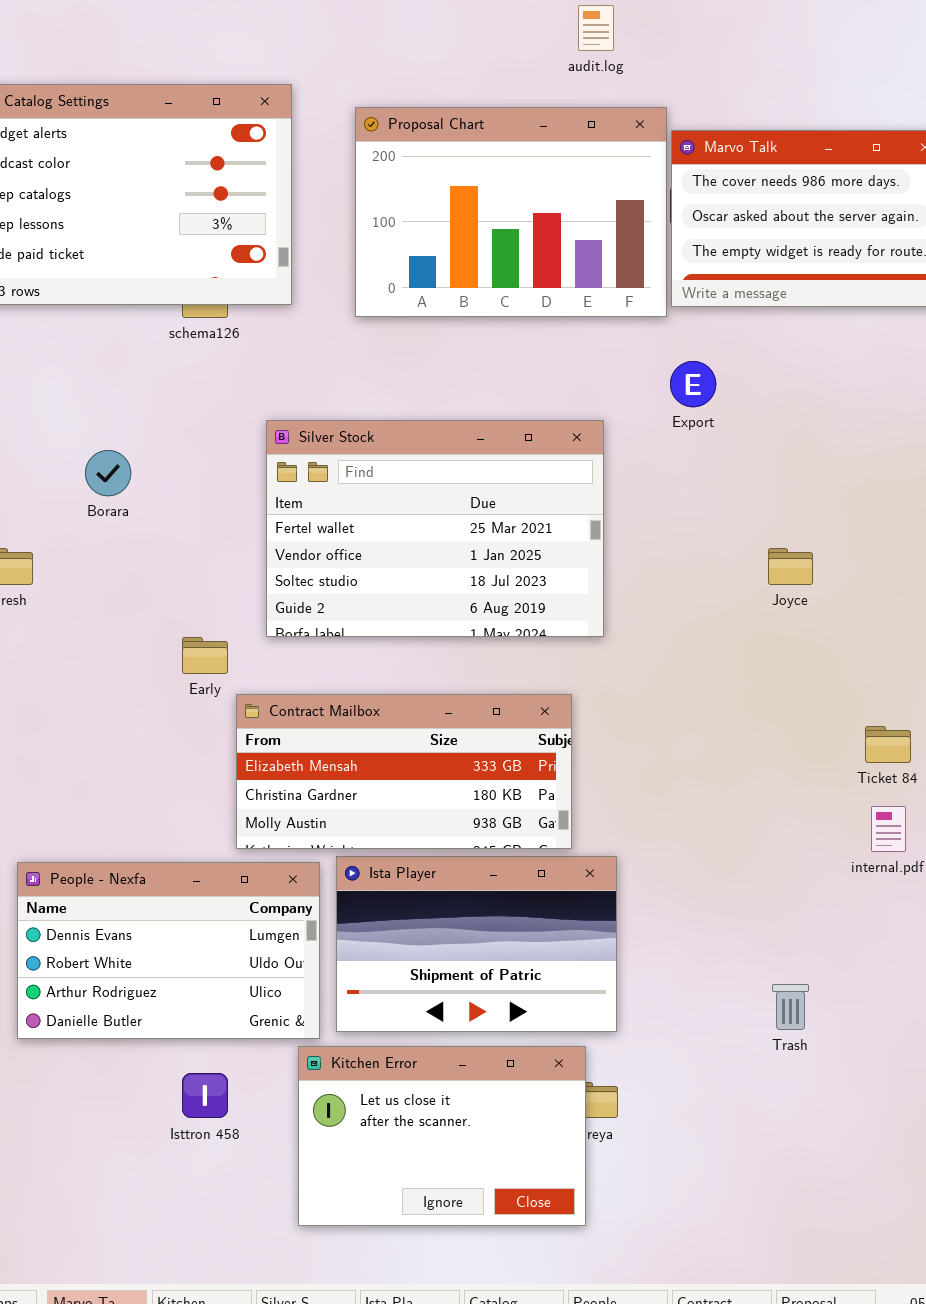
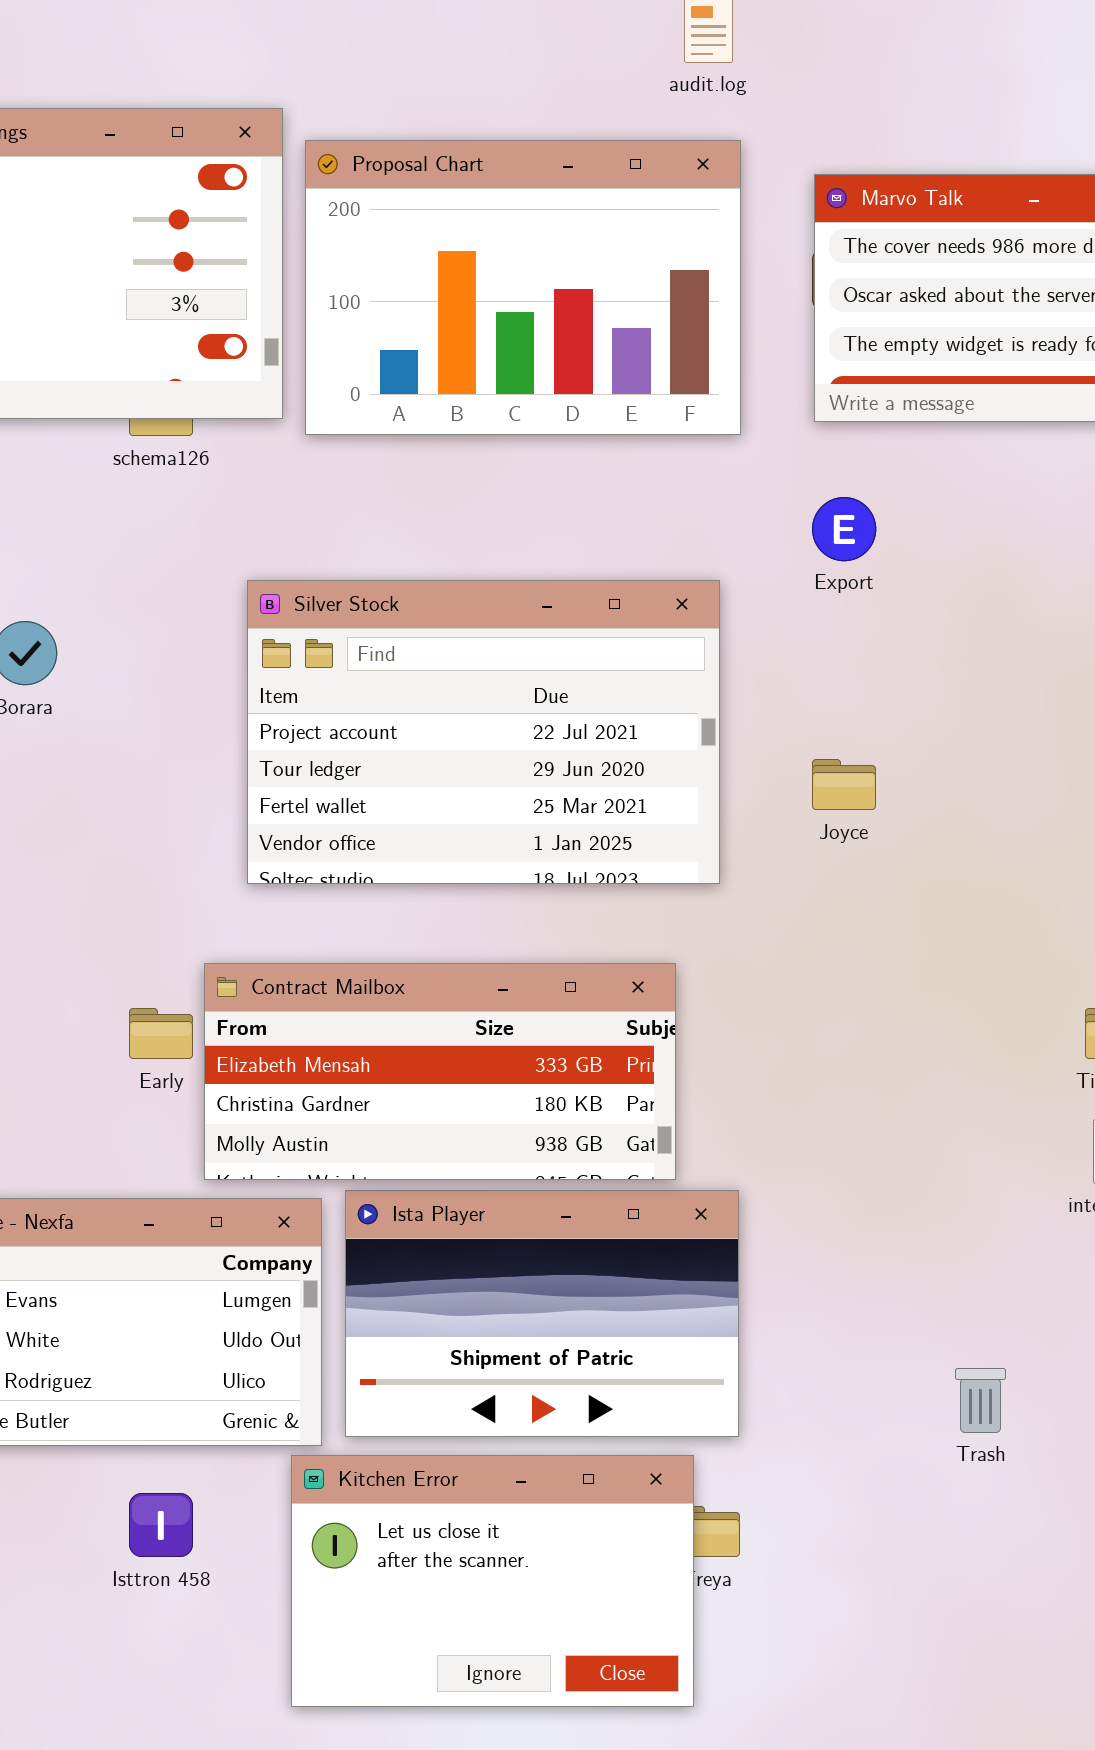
Proposal Chart: [355,107,667,317] -> [305,140,741,435], moved
Silver Stock: [266,420,604,637] -> [247,580,720,884], scrolled up 2 rows
Joyce: [768,548,813,585] -> [812,759,876,810], moved
Early: [182,637,228,674] -> [129,1008,193,1059], moved

